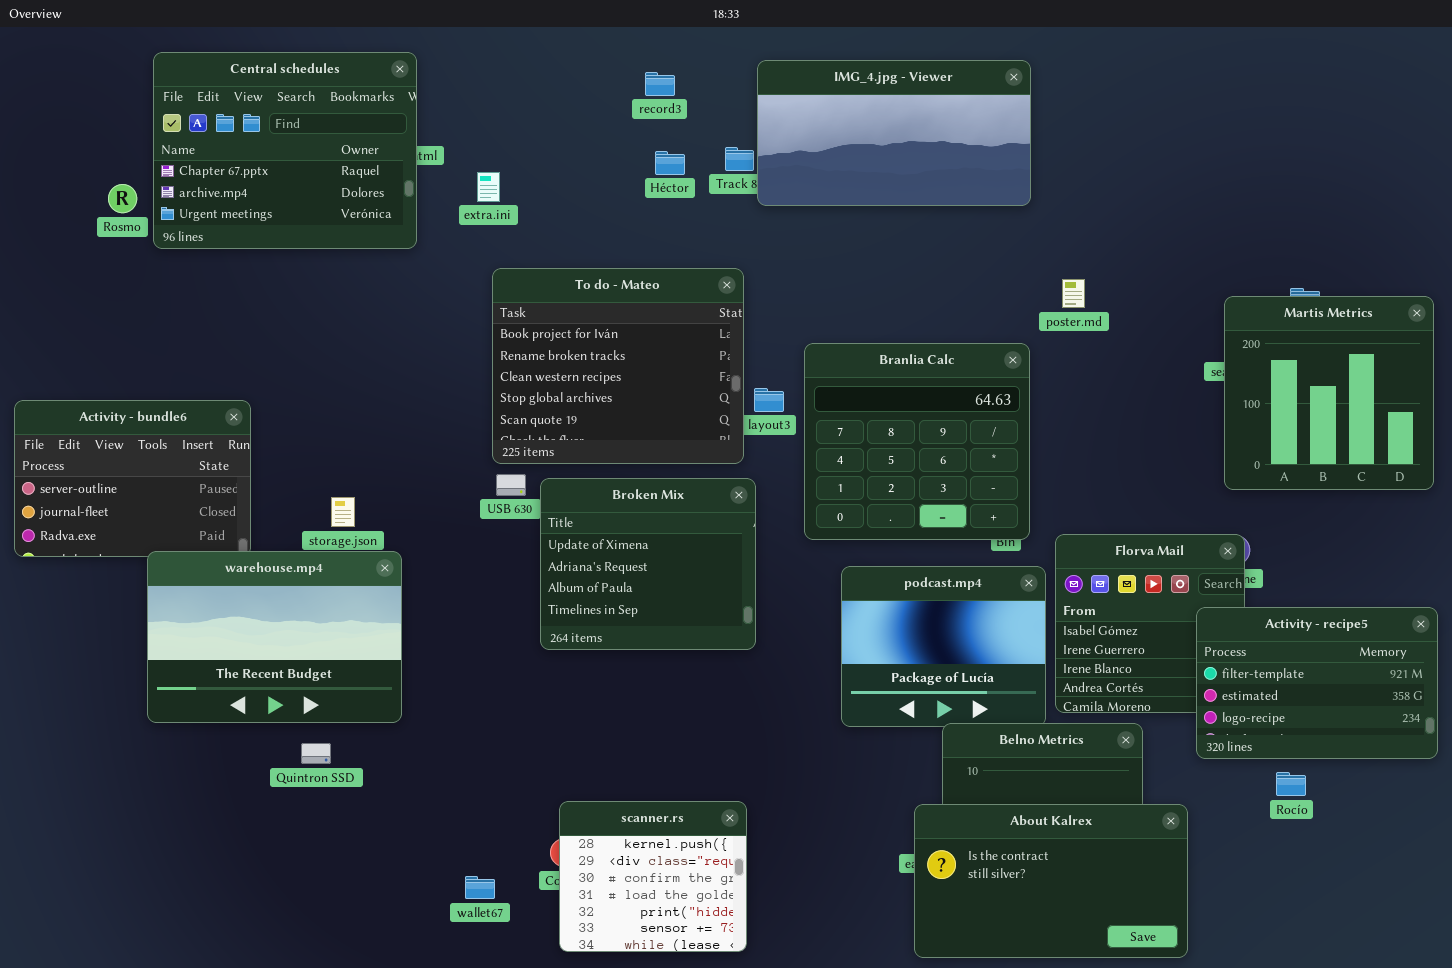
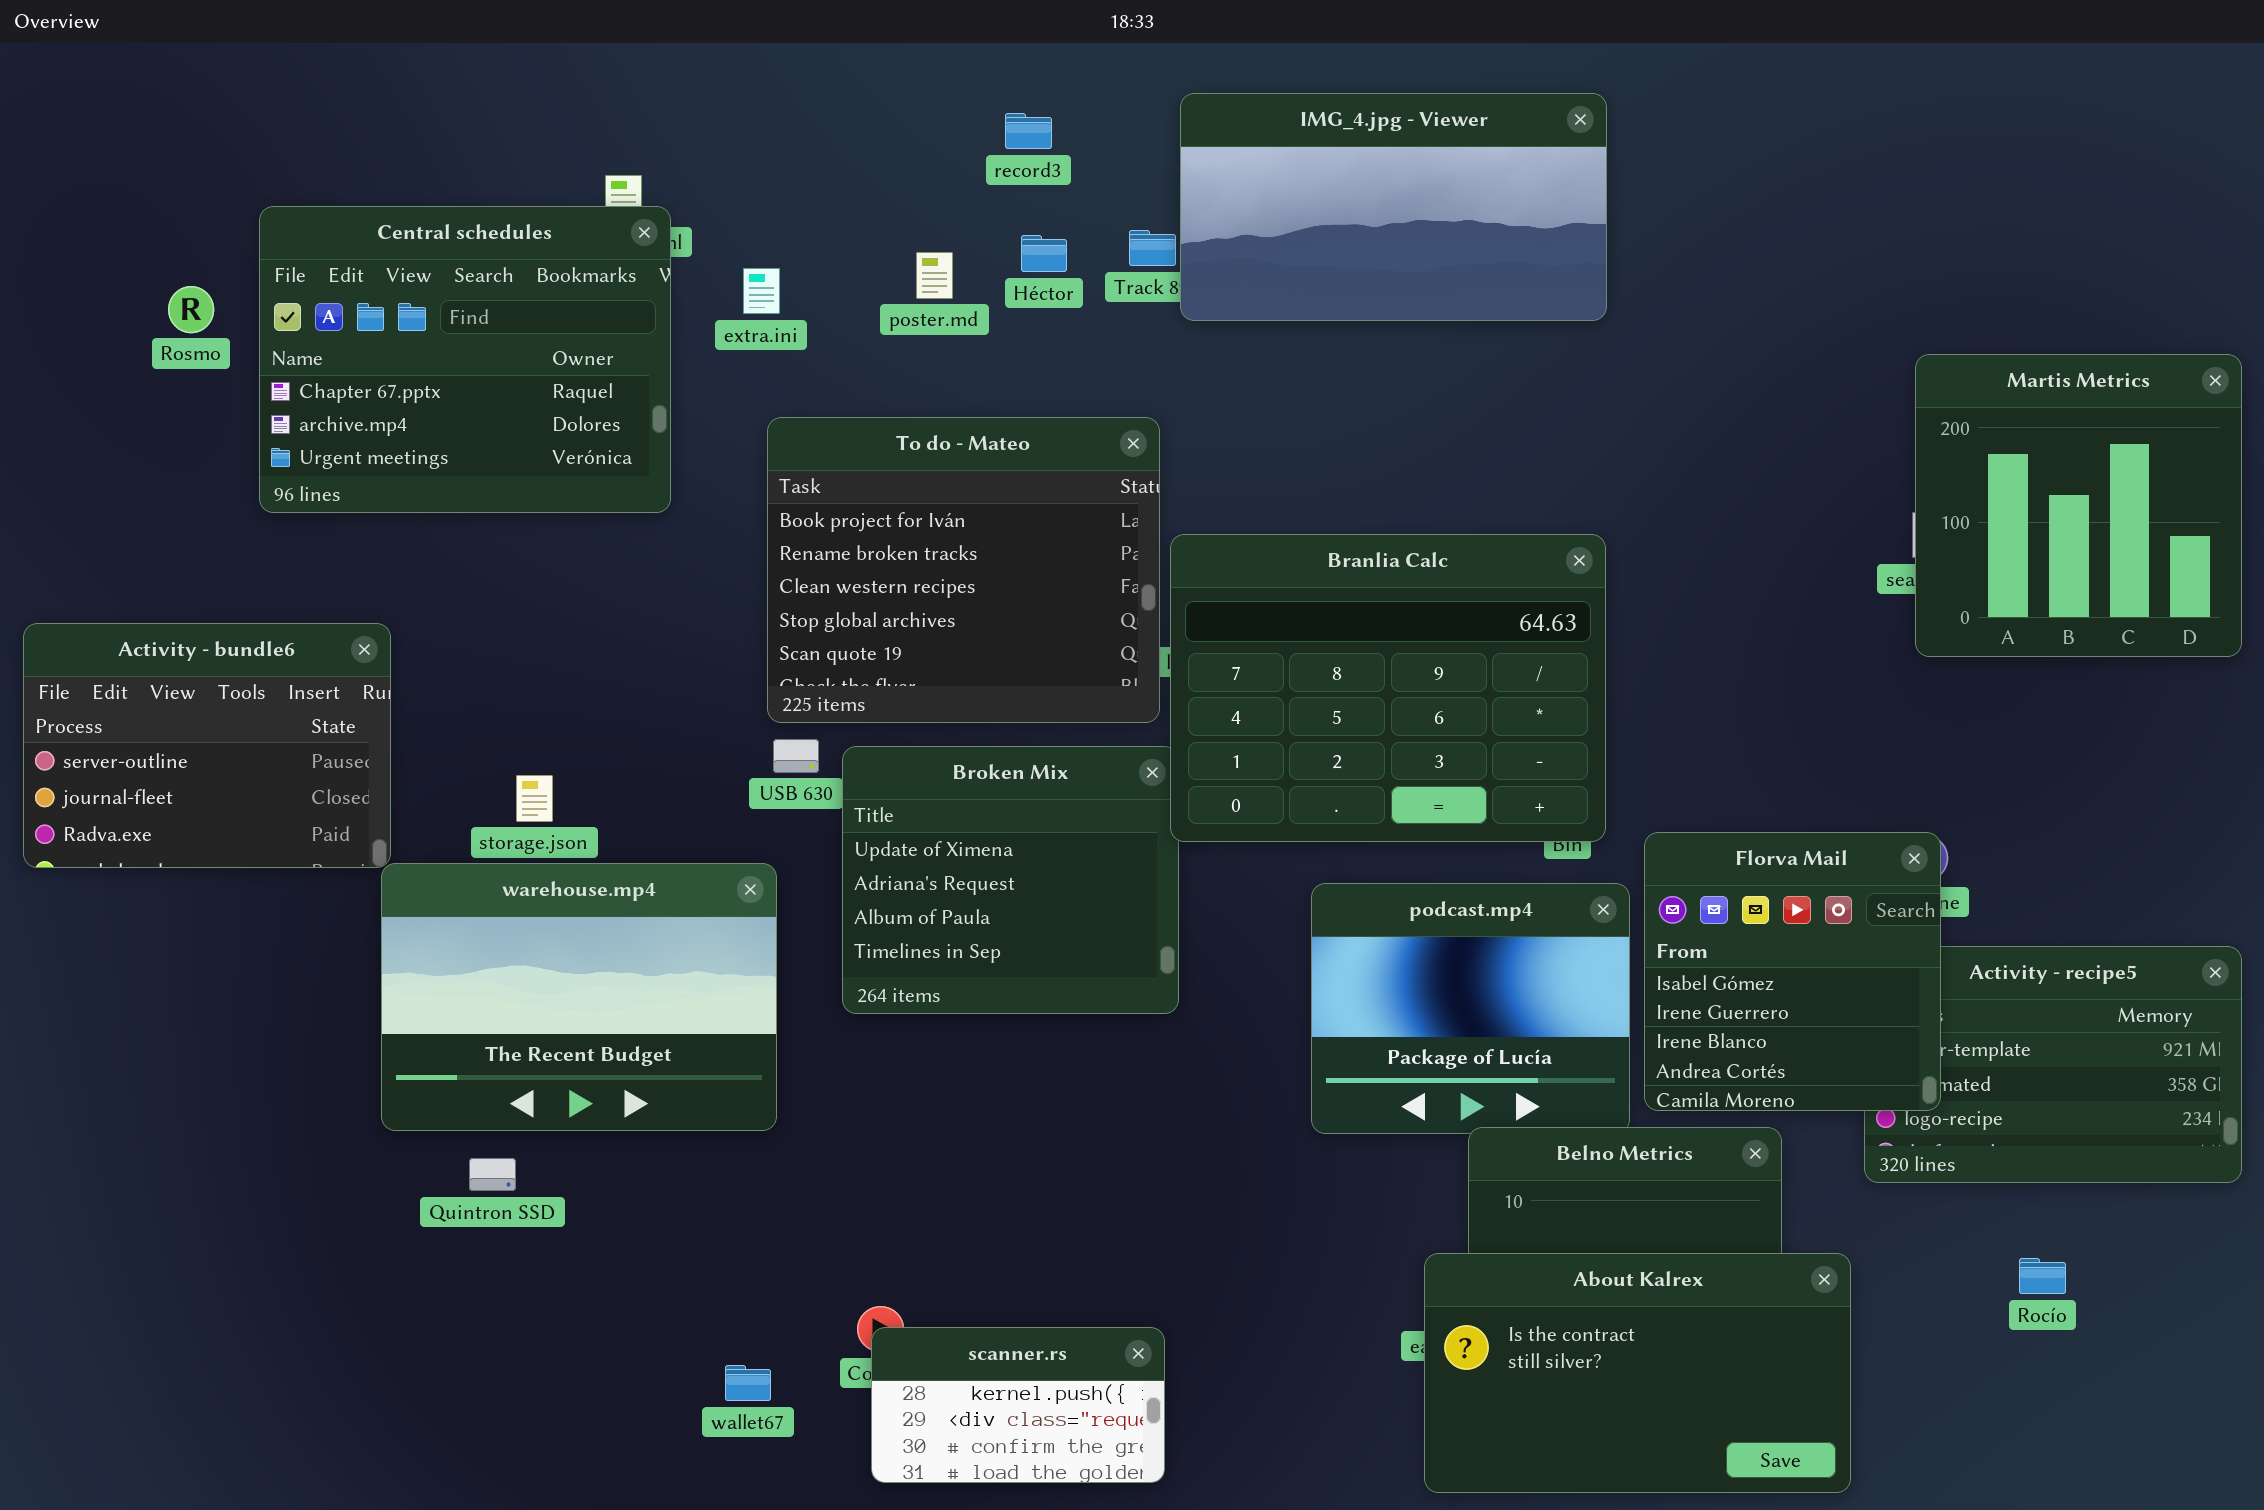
Central schedules: [153,52,417,249] -> [259,206,671,513], moved
poster.md: [1062,279,1085,308] -> [916,252,953,299], moved
Martis Metrics: [1224,296,1434,490] -> [1915,354,2242,657], moved
Branlia Calc: [804,343,1030,540] -> [1170,534,1606,842], resized
Florva Mail: [1055,534,1245,713] -> [1644,832,1941,1111], raised
warehouse.mp4: [147,551,402,723] -> [381,863,777,1131], moved
Rocío: [1276,772,1306,796] -> [2019,1258,2066,1294], moved
scanner.rs: [559,801,747,952] -> [871,1327,1165,1483], resized

